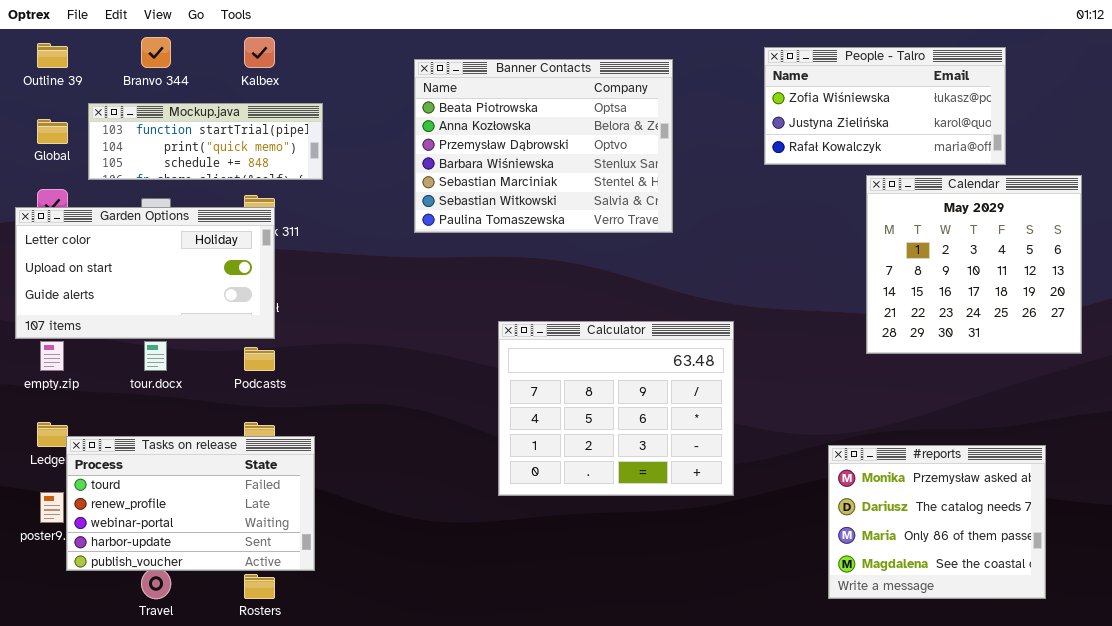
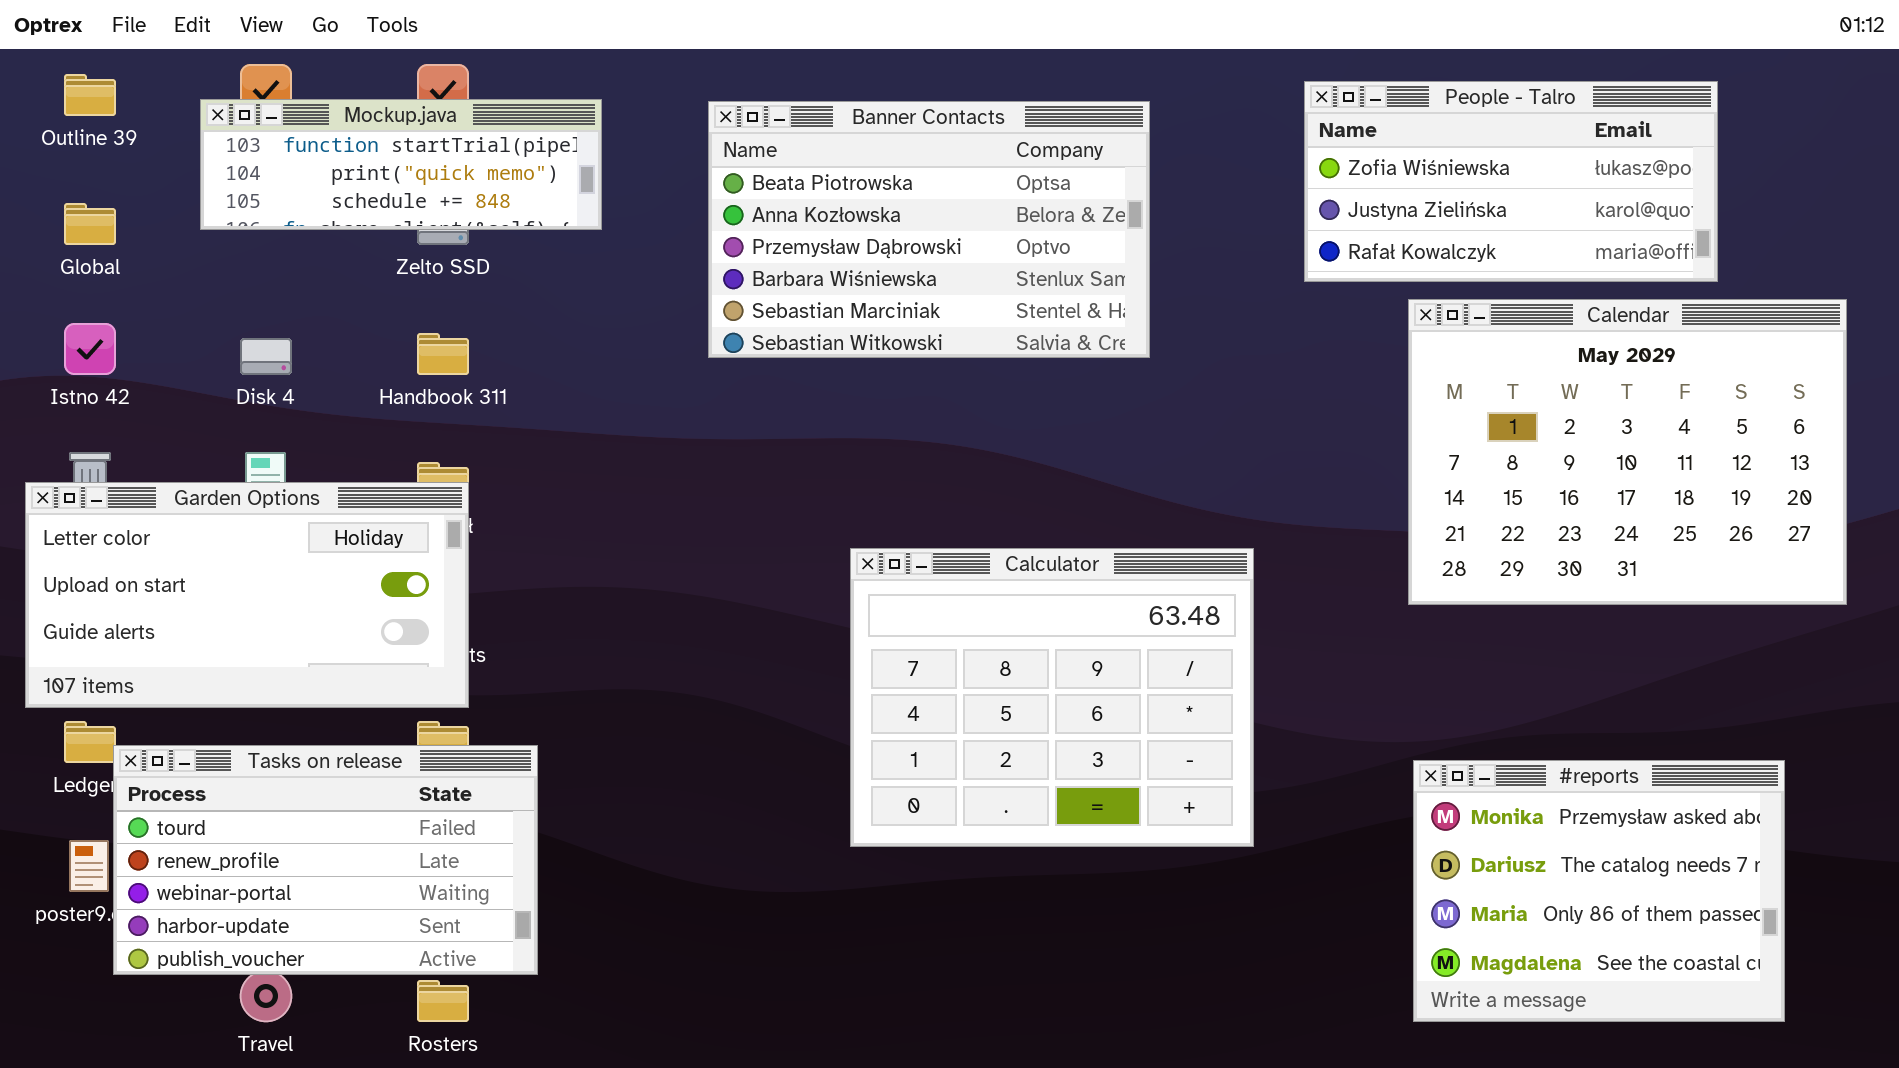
Banner Contacts: [414,59,673,233] -> [708,101,1150,358], resized
Mockup.java: [88,103,323,180] -> [200,99,602,230], moved
Calendar: [866,175,1082,354] -> [1408,299,1847,605], resized
Garden Options: [15,207,275,339] -> [25,482,469,708], moved

